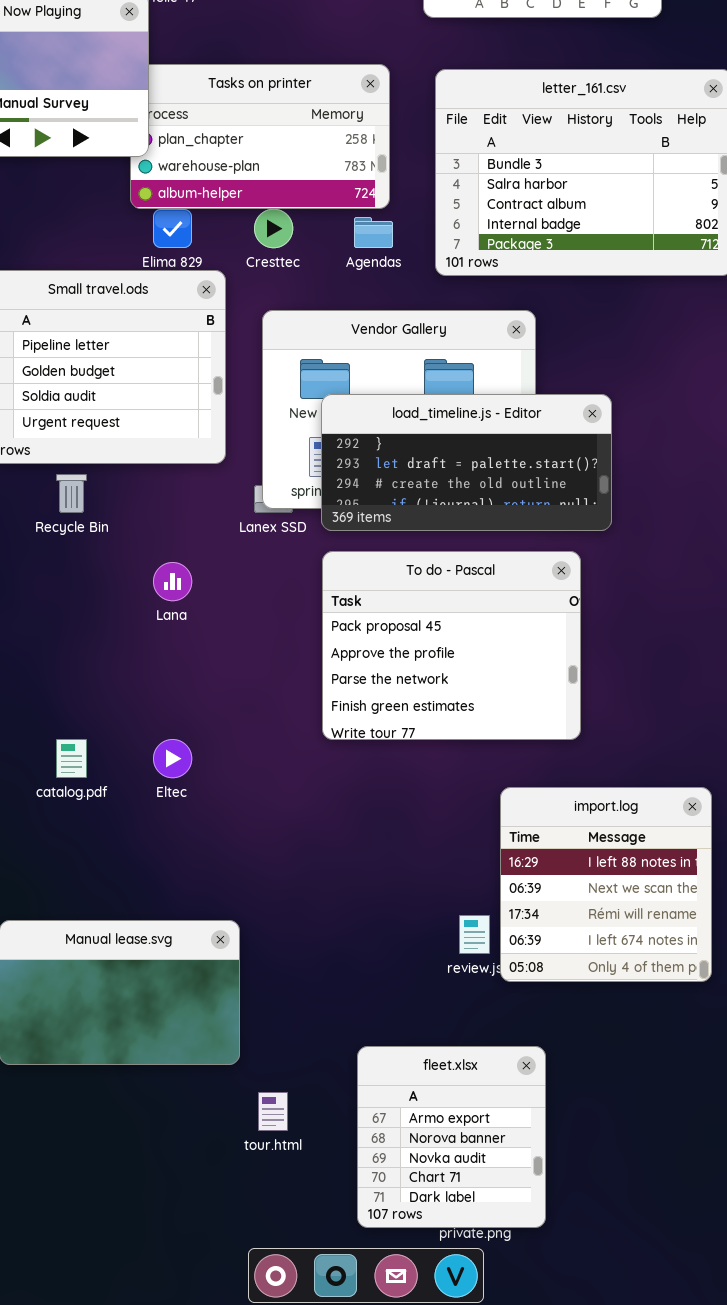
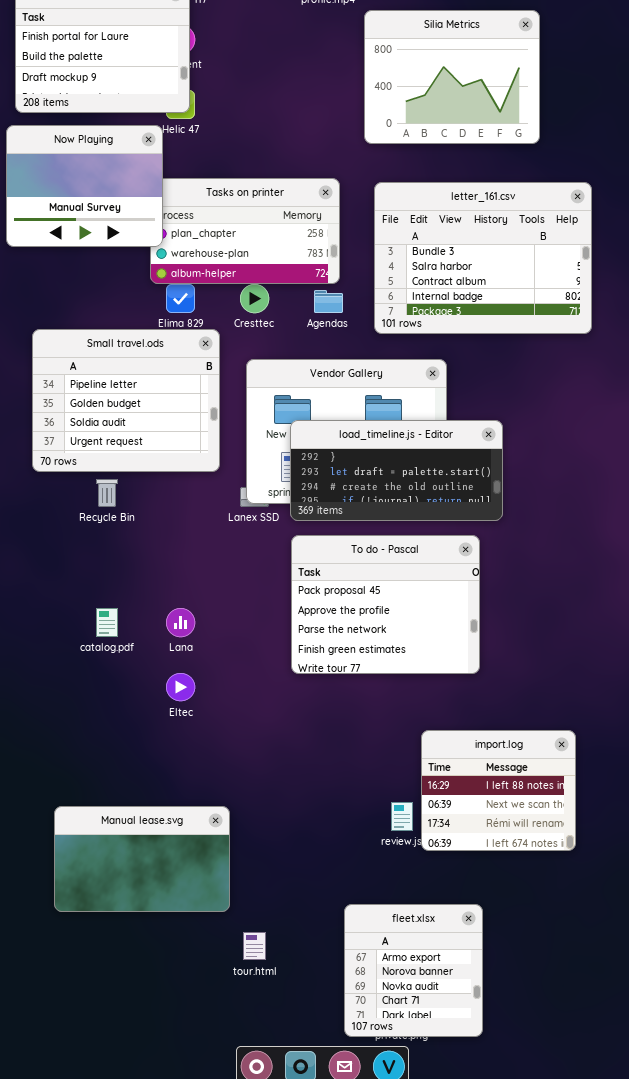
Lana: [153,562,192,601] -> [166,608,195,637], moved
catalog.pdf: [56,739,87,778] -> [96,608,118,637], moved
import.log: [500,787,712,982] -> [421,730,576,851], resized
fleet.xlsx: [357,1046,546,1228] -> [344,904,483,1037], moved

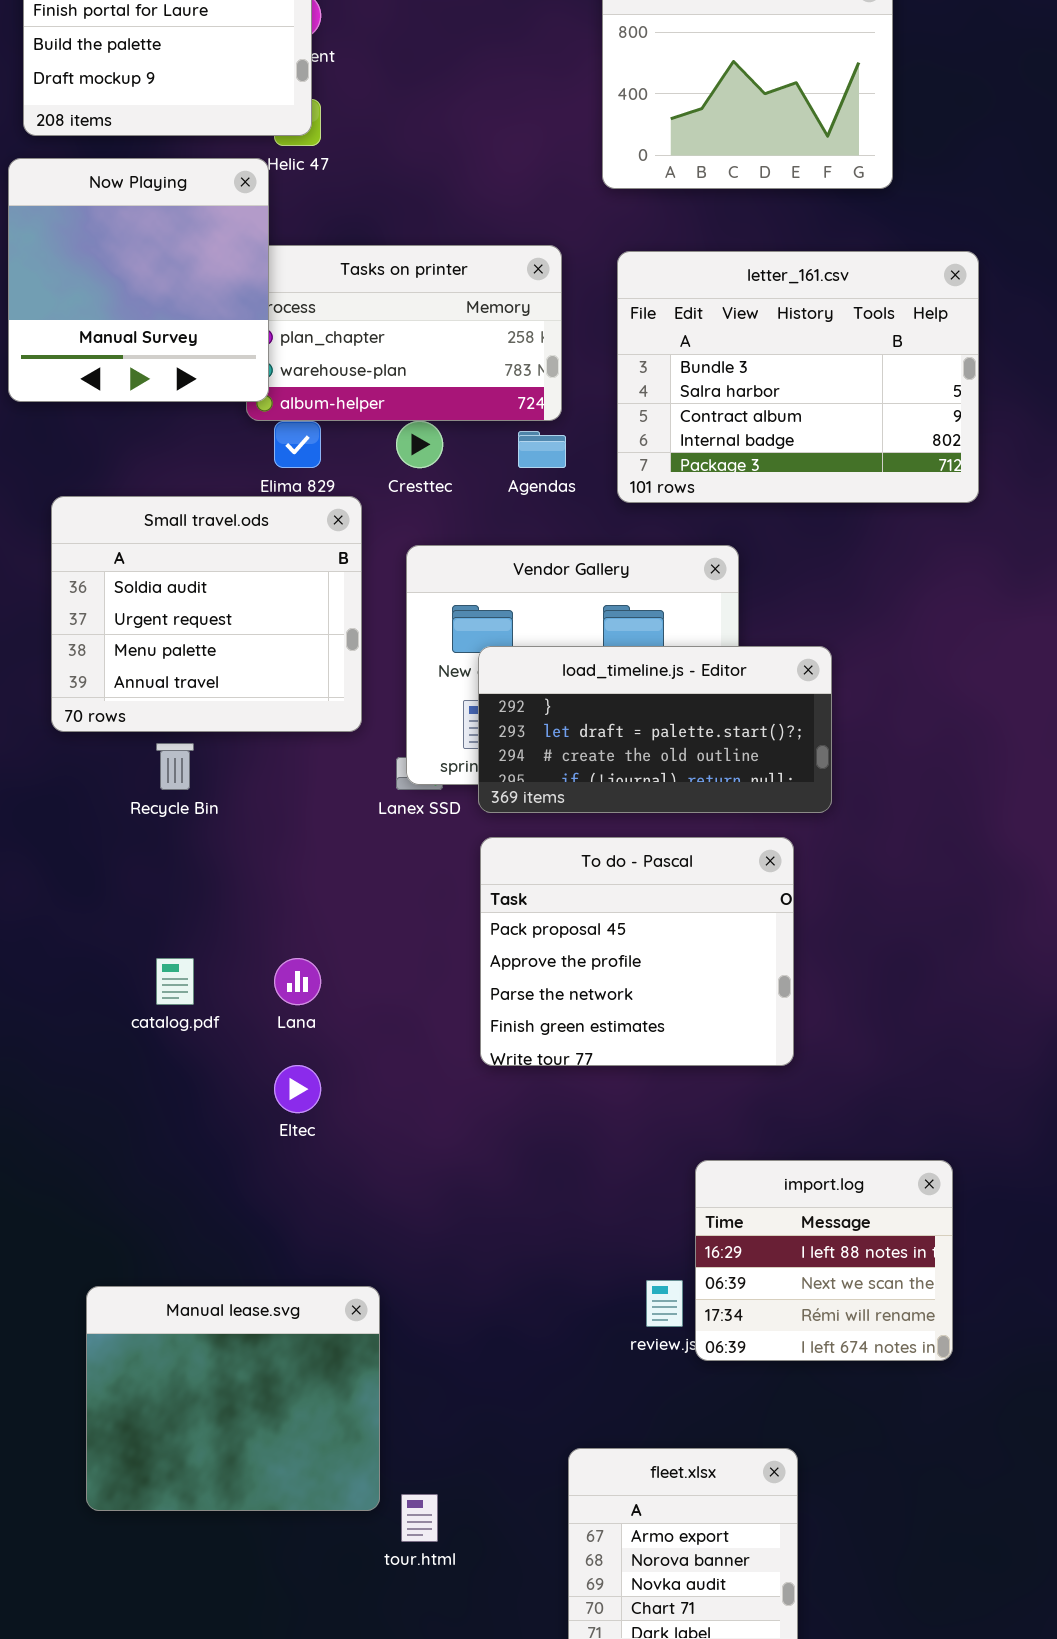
Now Playing: [6,125,163,247] -> [8,158,269,402], resized
Small travel.ods: [32,329,220,472] -> [51,496,362,732], scrolled down 2 rows
Manual lease.svg: [54,806,230,912] -> [86,1286,380,1511], resized

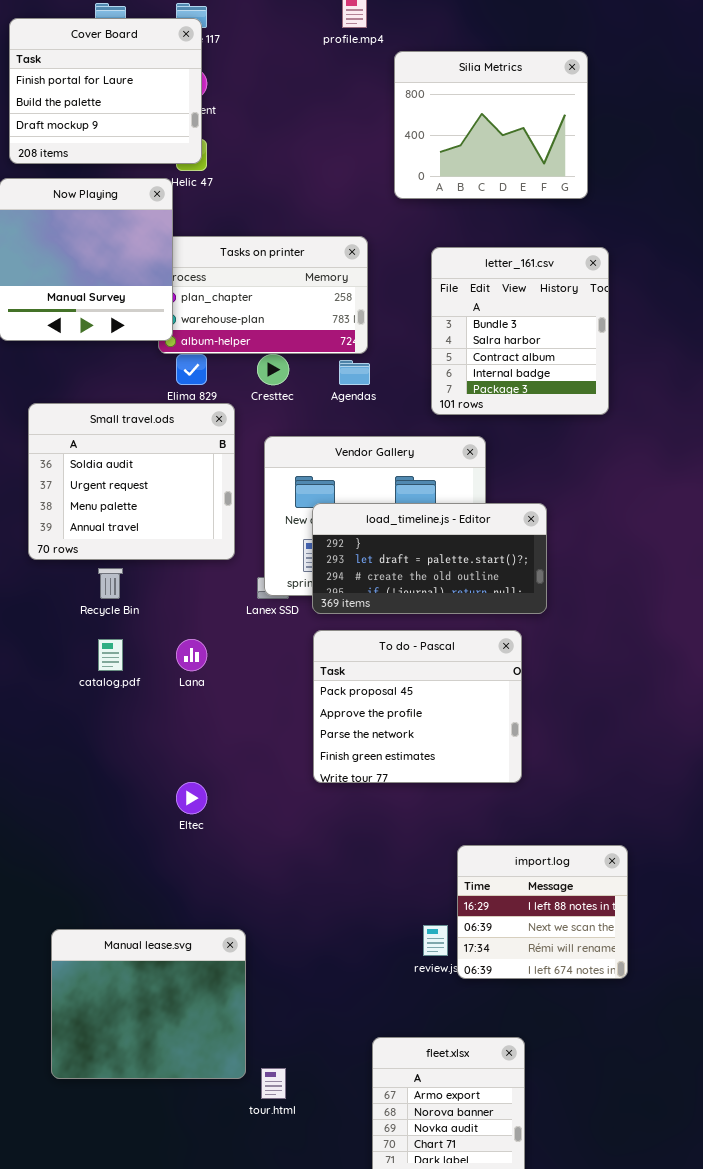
letter_161.csv: [617,251,979,503] -> [431,247,609,415], moved, resized
catalog.pdf: [156,958,194,1005] -> [98,639,123,671], moved
Lana: [274,958,321,1005] -> [176,639,207,671], moved

